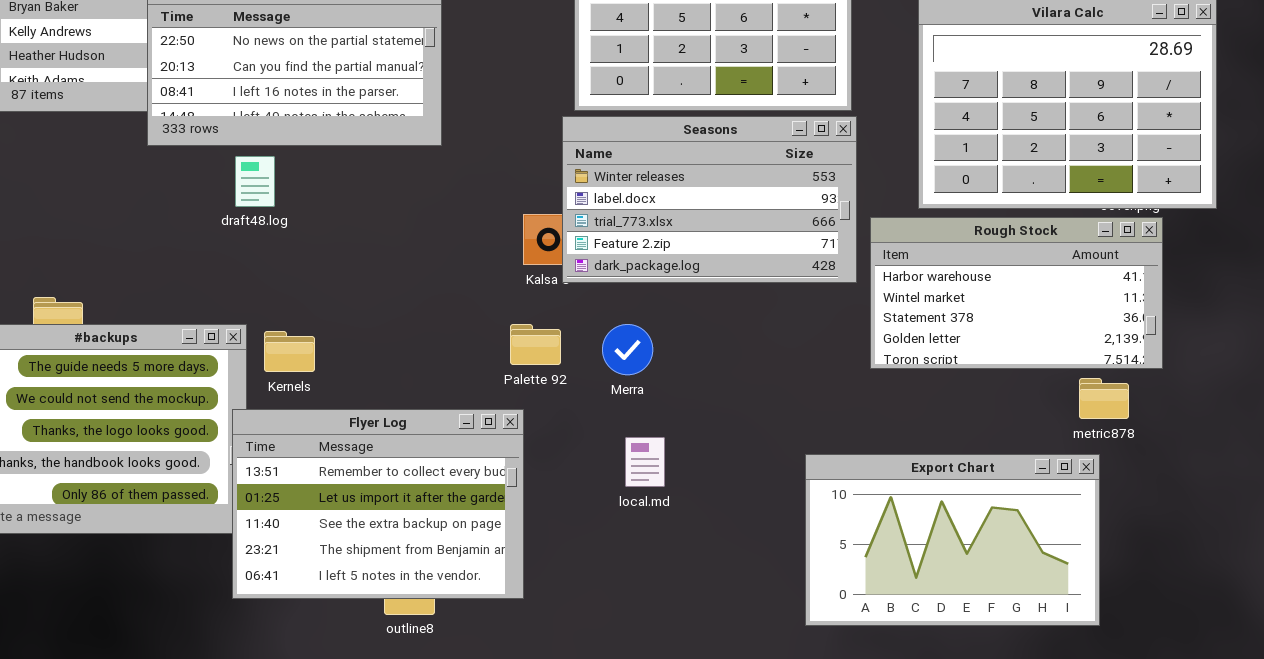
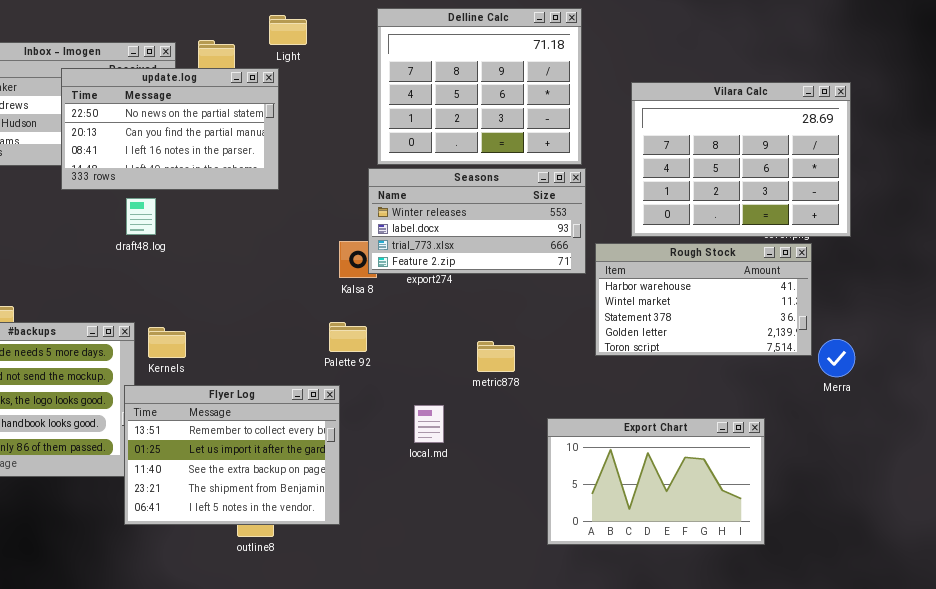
Seasons: [562,116,857,283] -> [368,168,586,274], resized
Merra: [602,324,653,375] -> [818,339,855,377], moved
metric878: [1079,378,1129,419] -> [477,341,515,372], moved

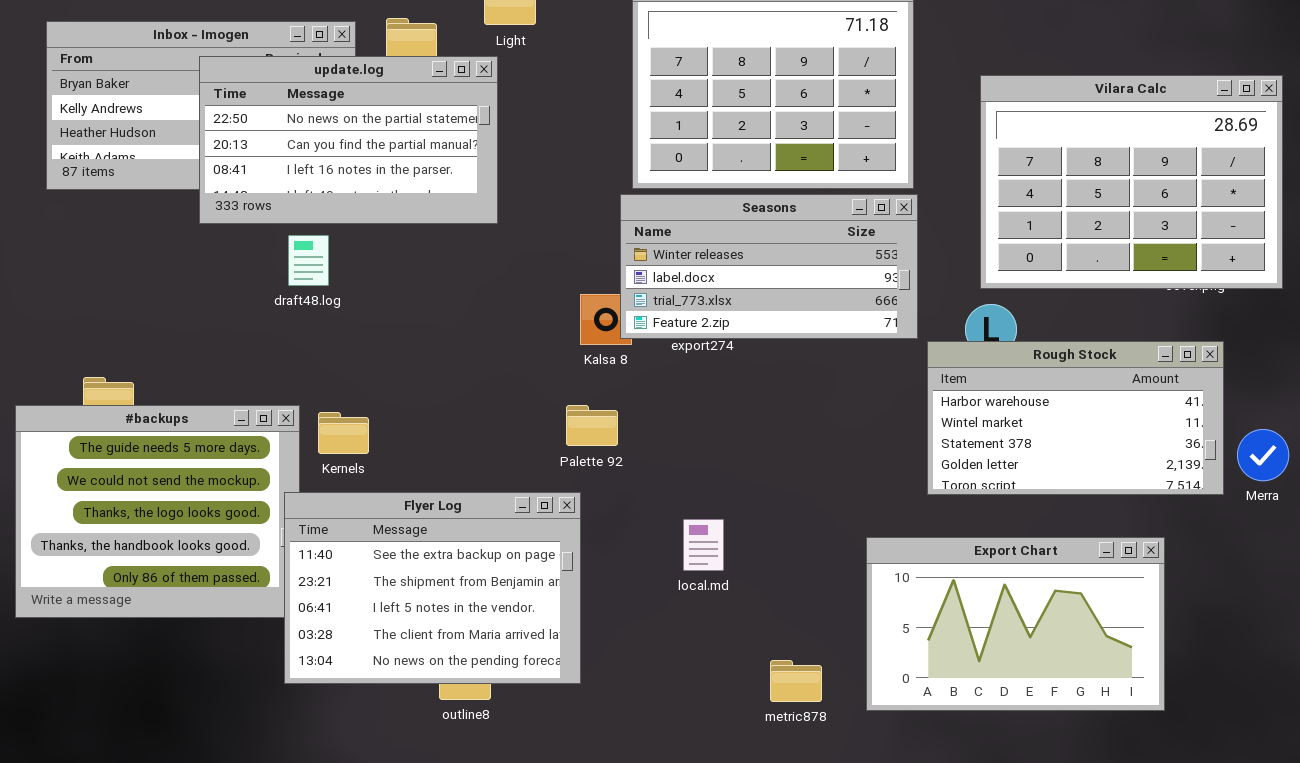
Rough Stock: [595,243,812,356] -> [927,341,1224,495], moved
metric878: [477,341,515,372] -> [770,660,822,702], moved
Flyer Log: [124,385,340,525] -> [284,492,581,684], scrolled down 2 rows

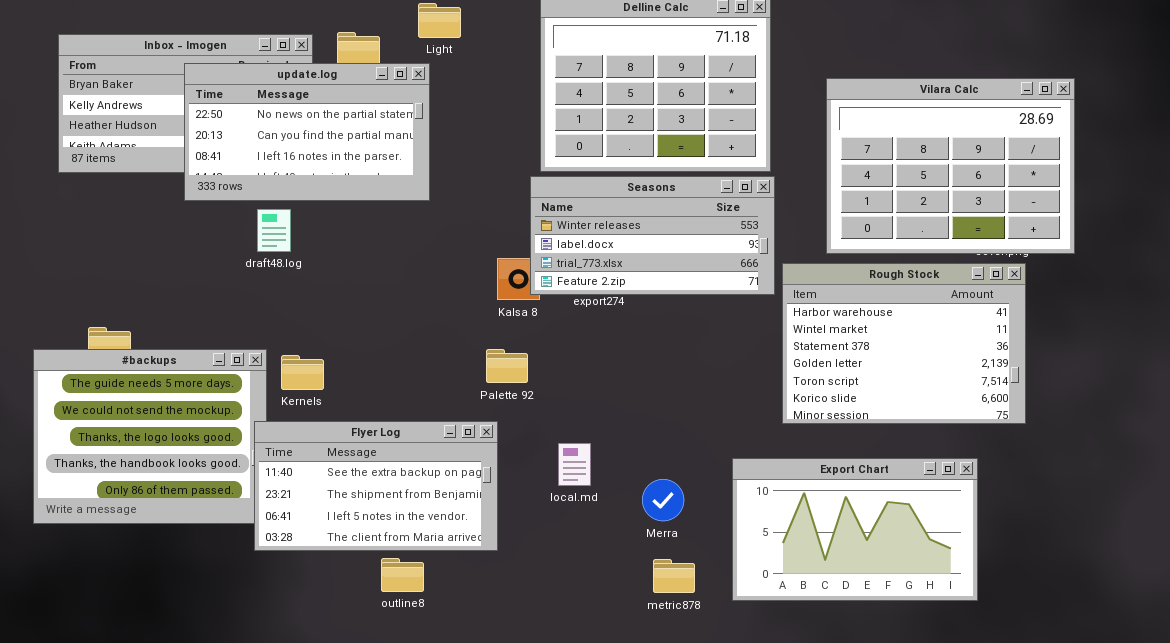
Rough Stock: [927,341,1224,495] -> [782,263,1026,424], resized
Merra: [1237,429,1289,481] -> [642,479,684,521], moved
Flyer Log: [284,492,581,684] -> [254,421,498,551], resized
local.md: [683,519,724,571] -> [558,443,591,486], moved

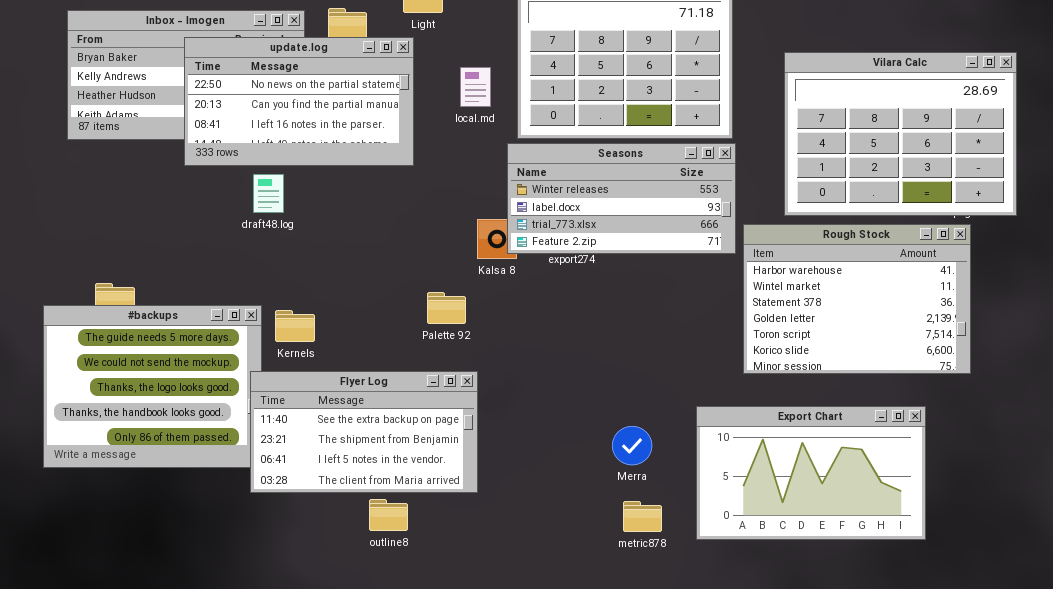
Palette 92: [486,349,528,383] -> [427,292,466,324], moved
local.md: [558,443,591,486] -> [460,67,491,107], moved

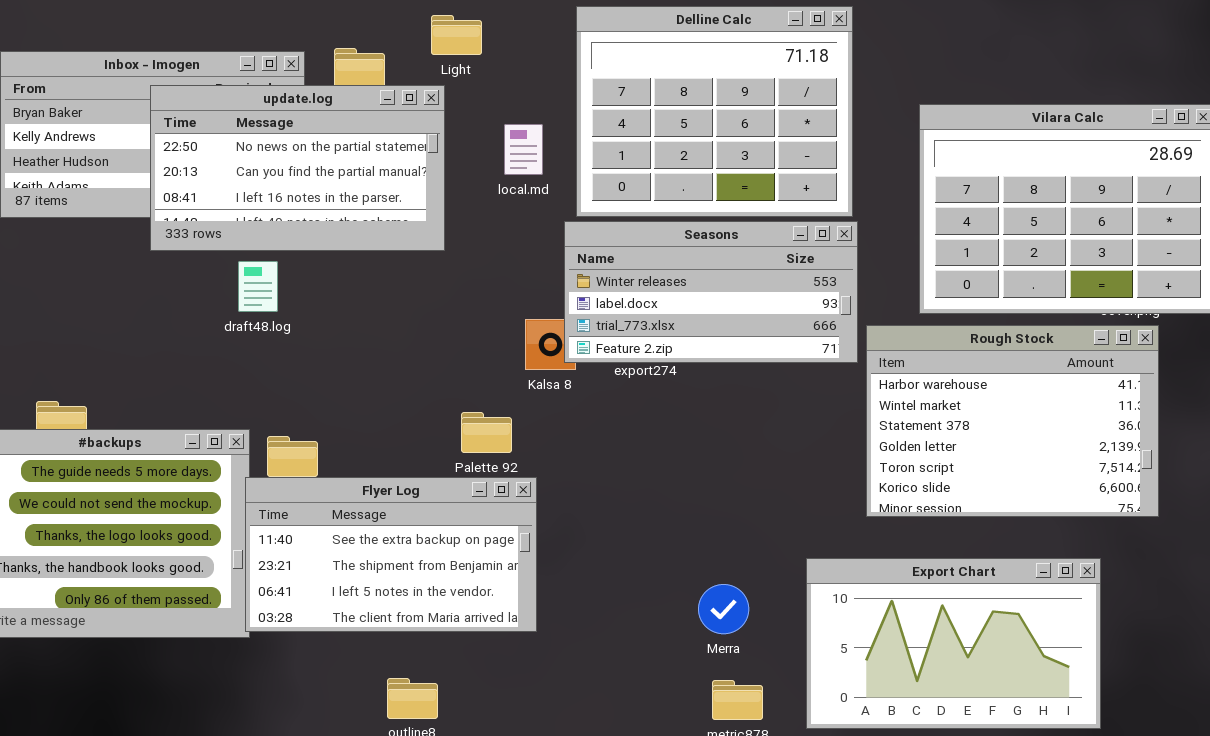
Flyer Log: [250,371,478,493] -> [245,477,537,632], moved

